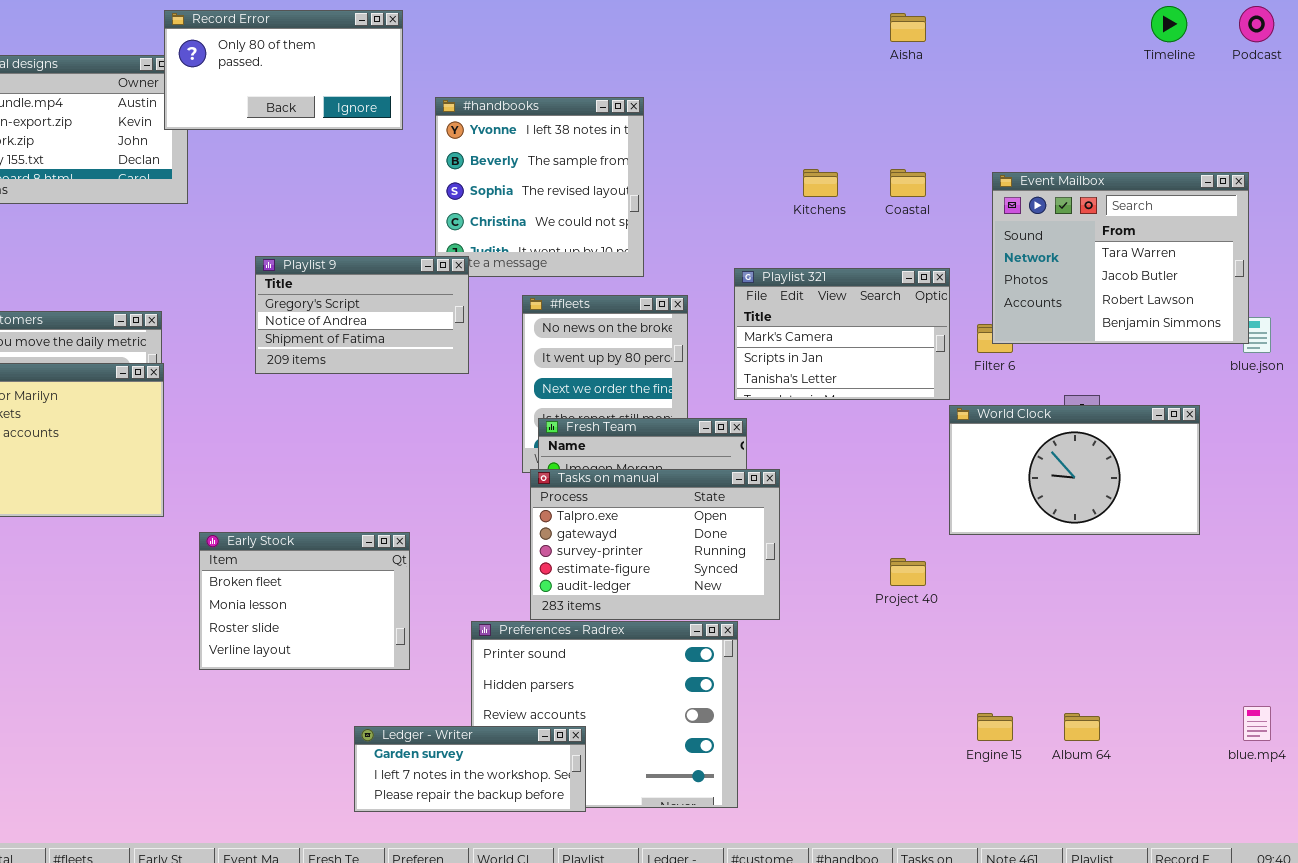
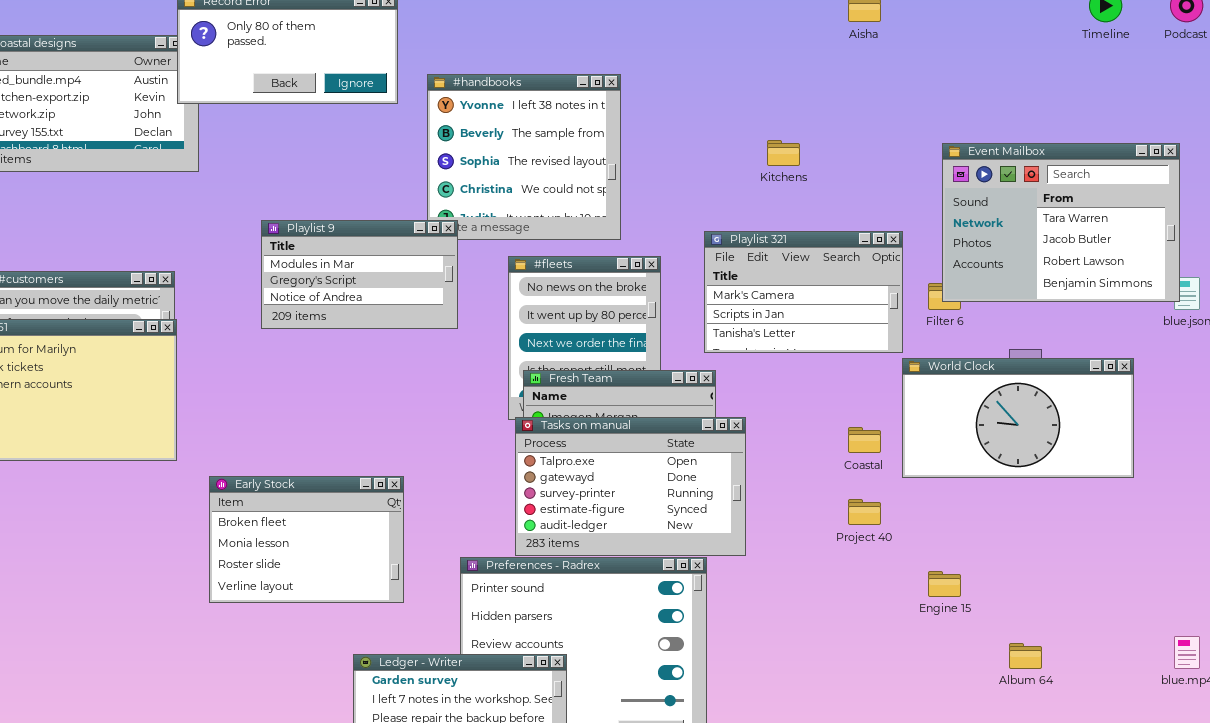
Coastal: [890,169,926,197] -> [848,427,881,453], moved
Playlist 9: [255,256,469,374] -> [261,220,458,329], scrolled up 1 row
Engine 15: [977,713,1013,741] -> [928,571,961,597], moved

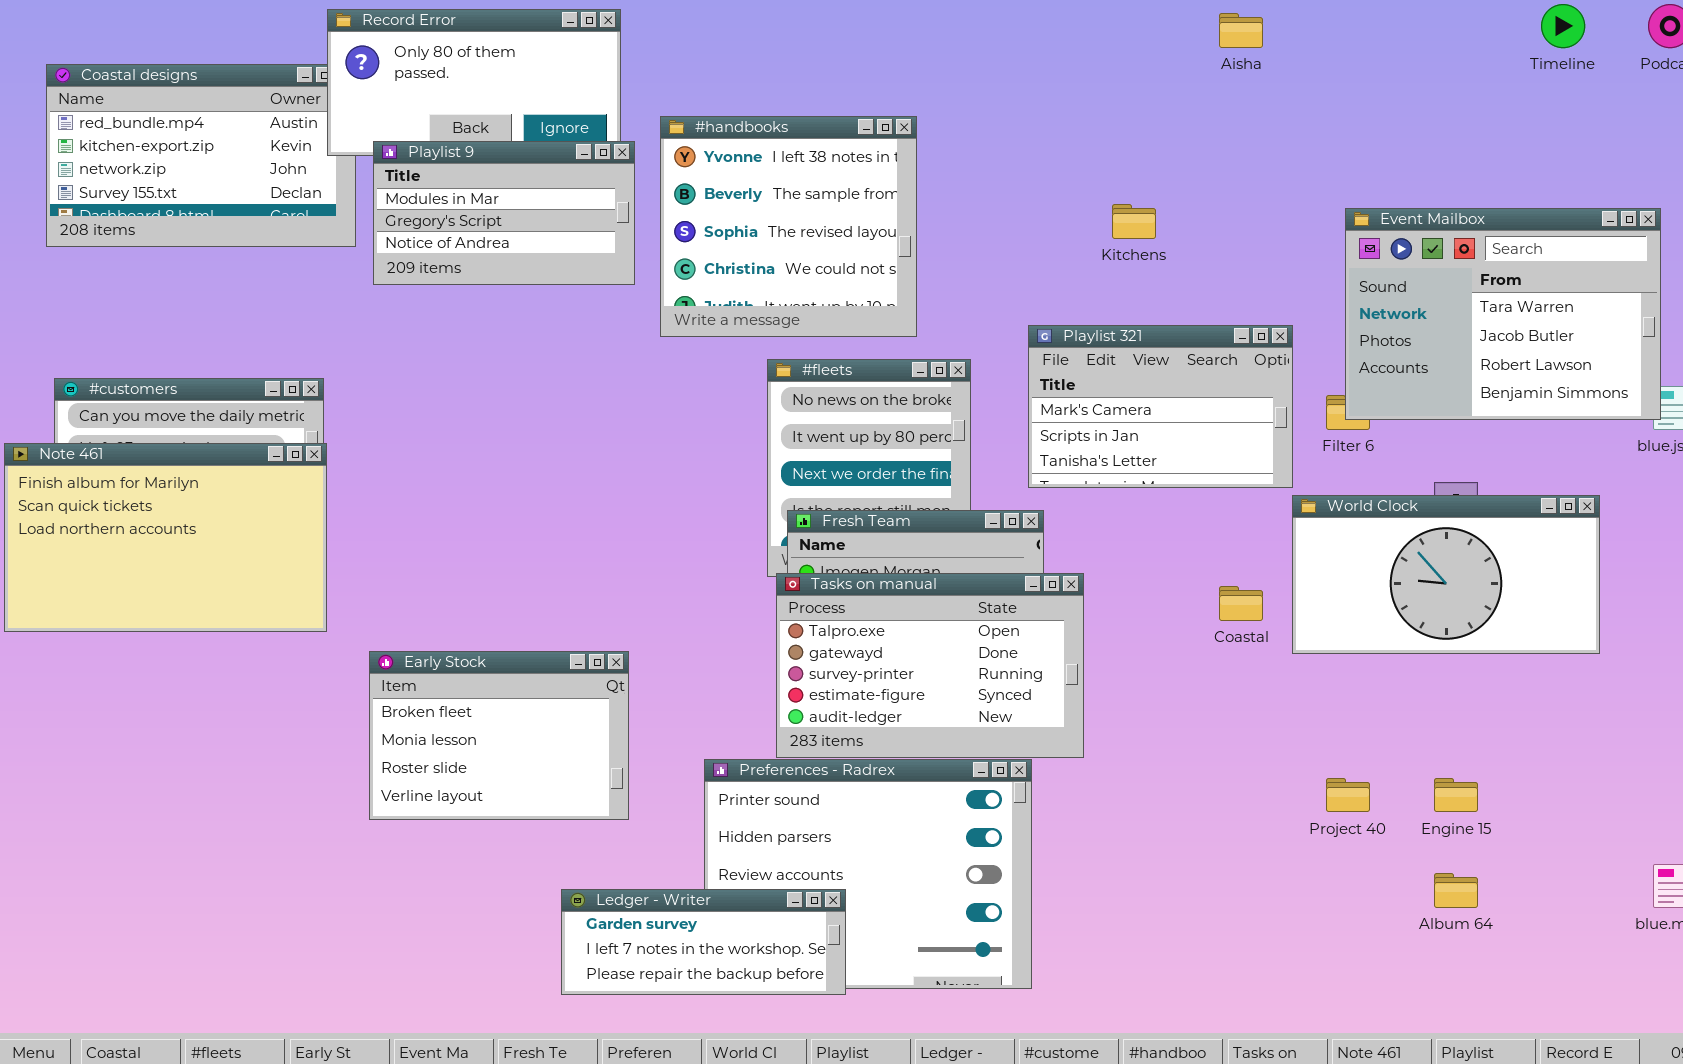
Playlist 9: [261,220,458,329] -> [373,141,635,285], moved
Project 40: [848,499,881,525] -> [1326,778,1370,812], moved
Engine 15: [928,571,961,597] -> [1434,778,1478,812], moved

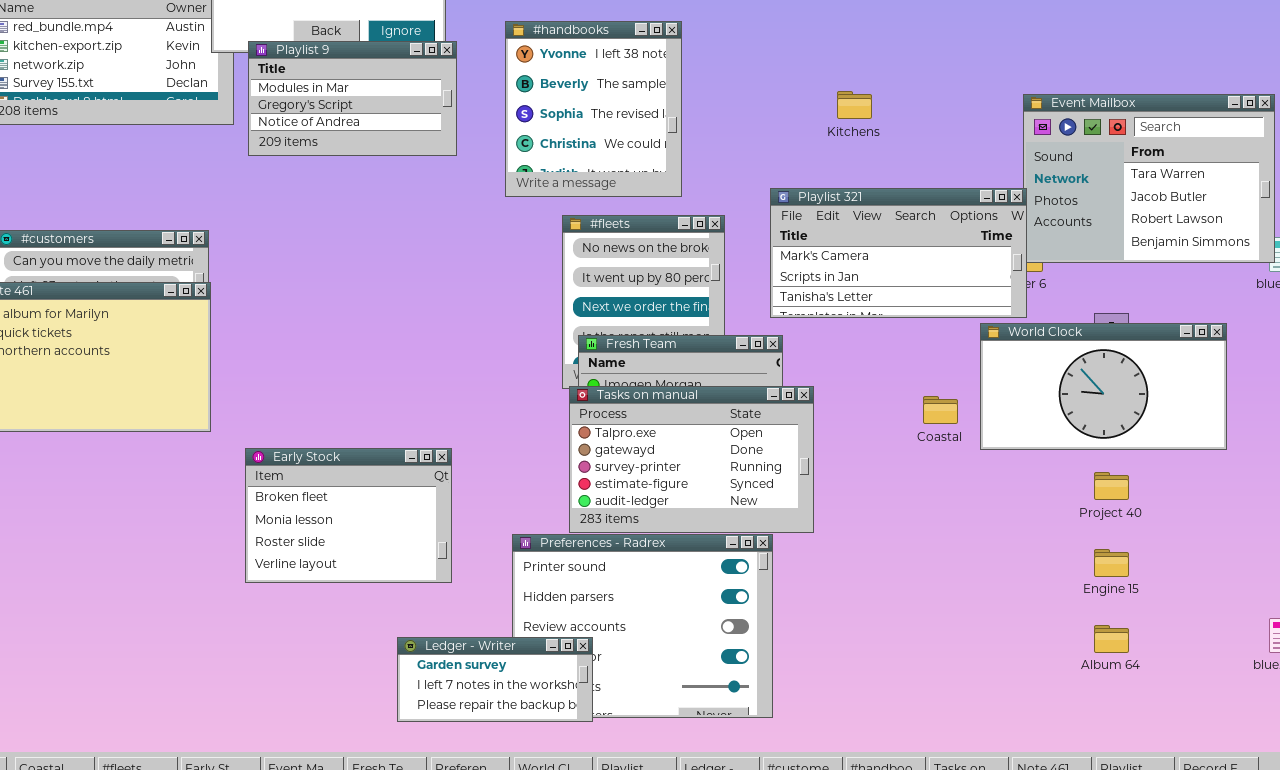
#handbooks: [660,116,917,337] -> [505,21,682,197], resized
Playlist 321: [1028,325,1293,488] -> [770,188,1027,318], resized
Project 40: [1326,778,1370,812] -> [1094,472,1129,500], moved
Ledger - Writer: [561,889,846,995] -> [397,637,593,722], resized

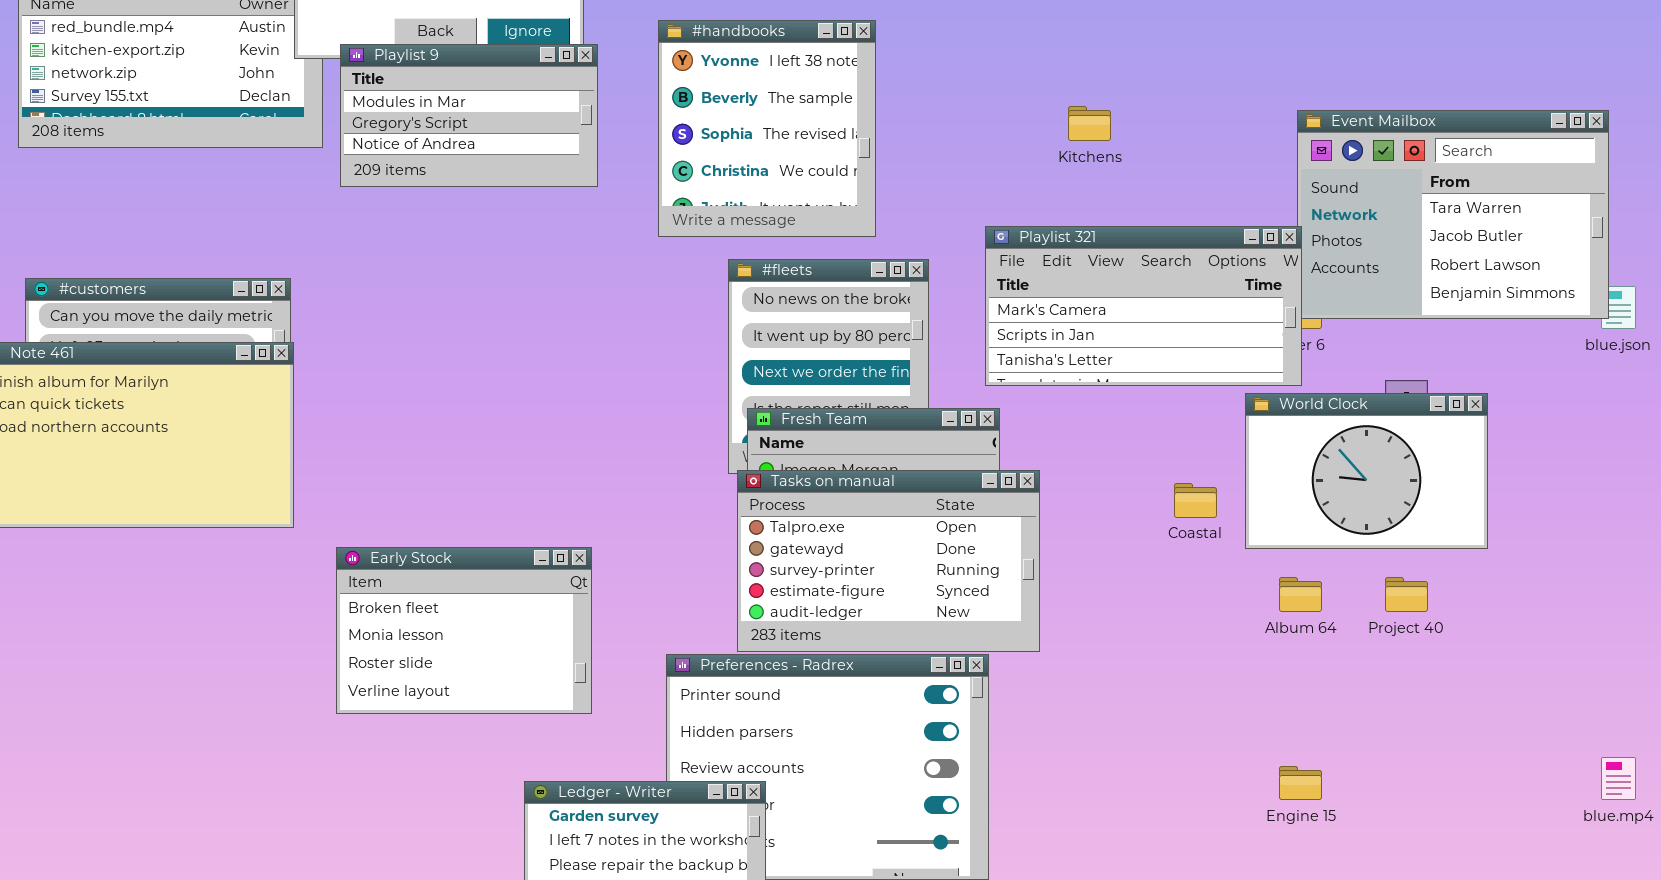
World Clock: [980,323,1227,450] -> [1245,393,1488,549], resized
Engine 15: [1094,549,1129,577] -> [1279,766,1322,800], moved
Album 64: [1094,625,1129,653] -> [1279,577,1322,612], moved

